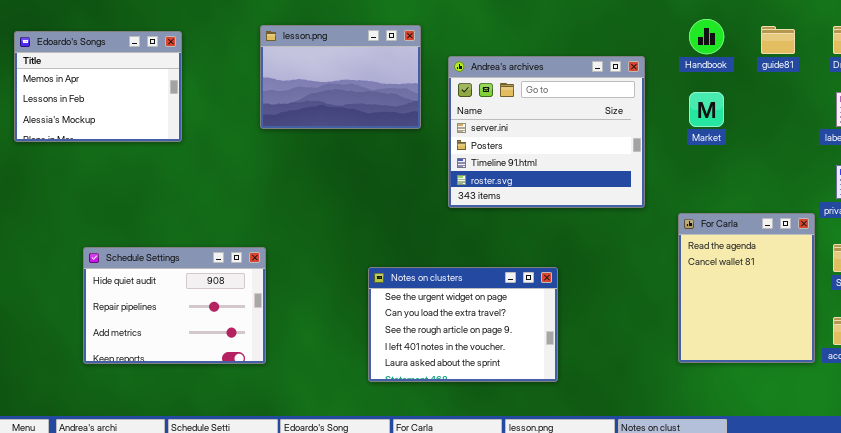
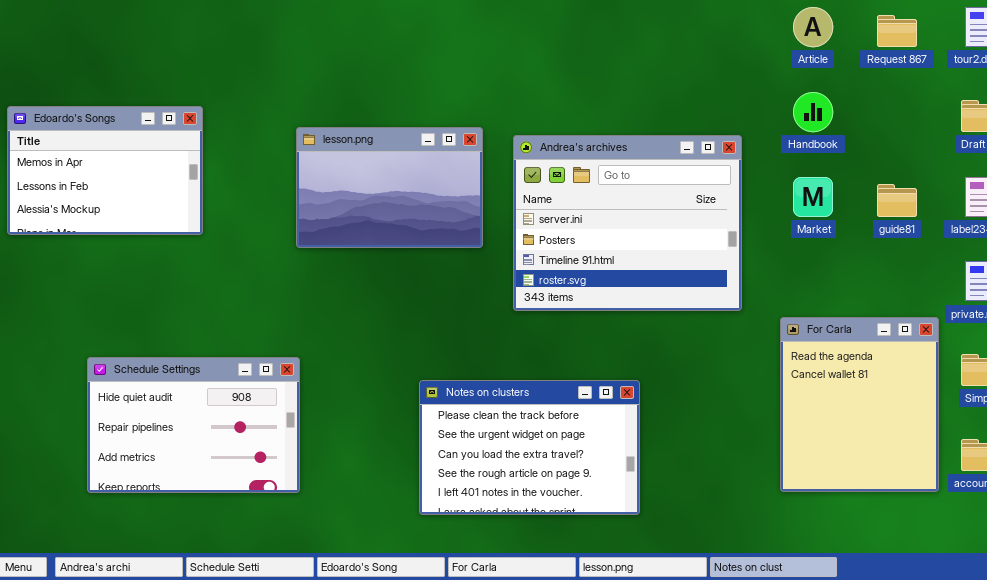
lesson.png: [260,25,421,129] -> [296,127,483,248], moved
guide81: [761,26,795,54] -> [877,184,917,217], moved
Notes on clusters: [368,267,558,382] -> [419,380,640,515], scrolled up 1 row

